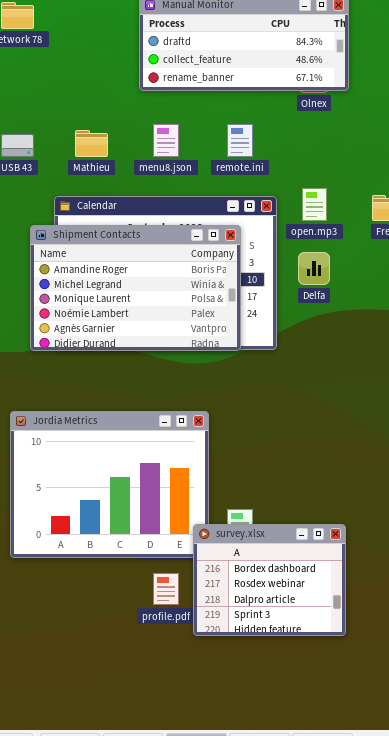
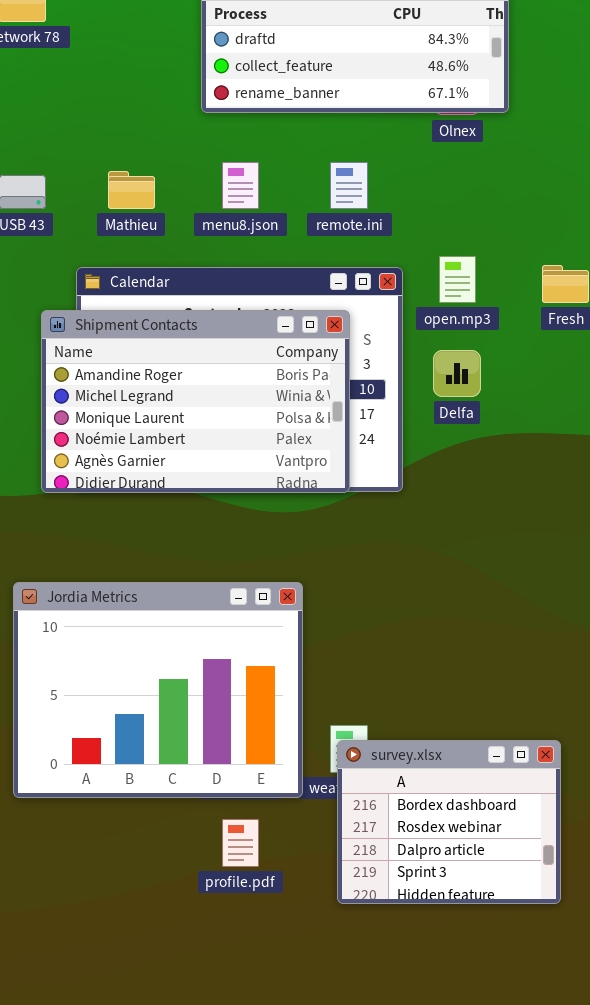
survey.xlsx: [193,524,346,636] -> [337,740,561,904], moved

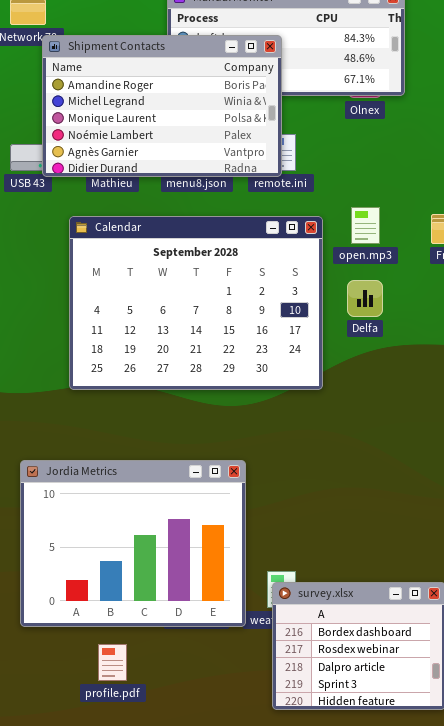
Shipment Contacts: [41,310,350,493] -> [42,35,282,177], moved
profile.pdf: [222,819,259,867] -> [98,644,127,681], moved

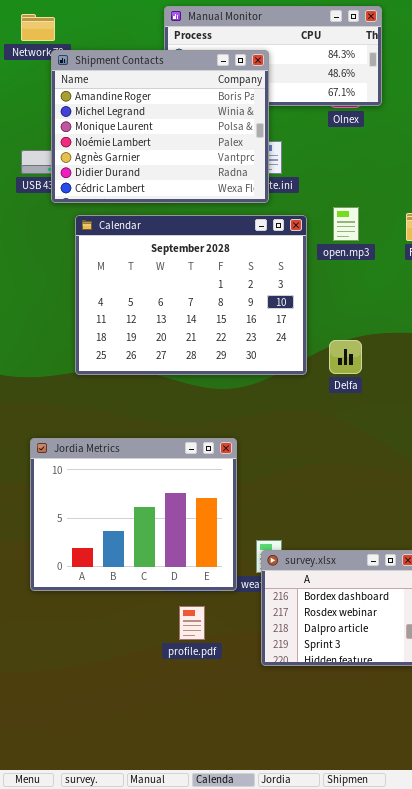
Shipment Contacts: [42,35,282,177] -> [51,50,269,203], resized
Delfa: [347,280,383,317] -> [329,340,362,374], moved
profile.pdf: [98,644,127,681] -> [179,606,205,640], moved

